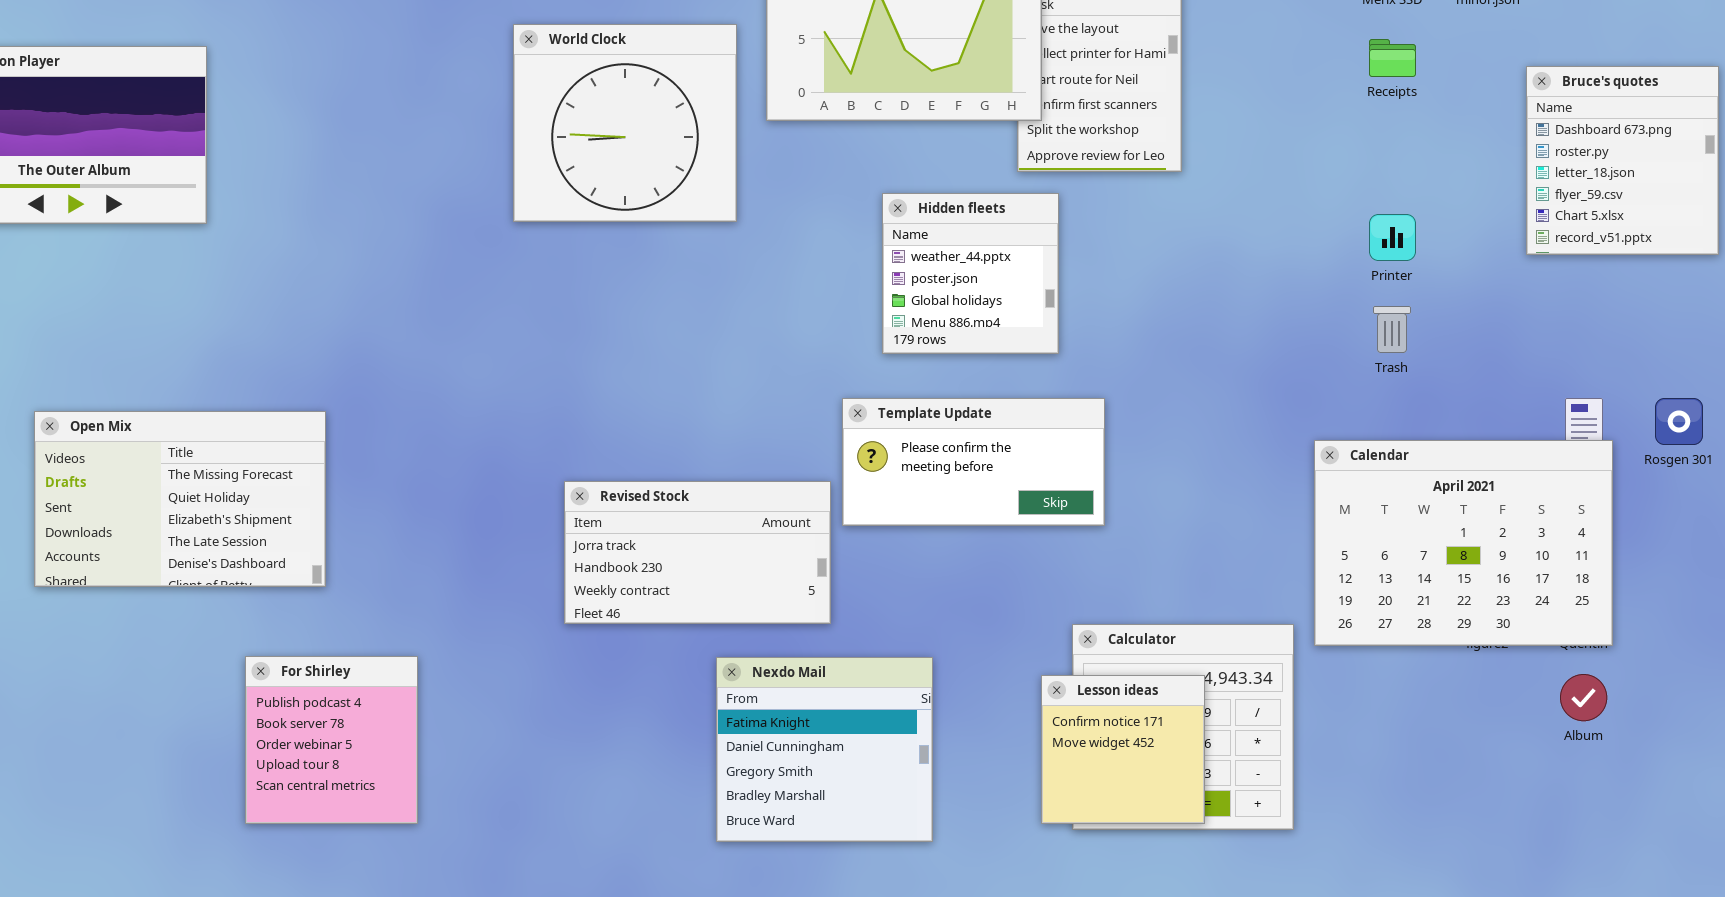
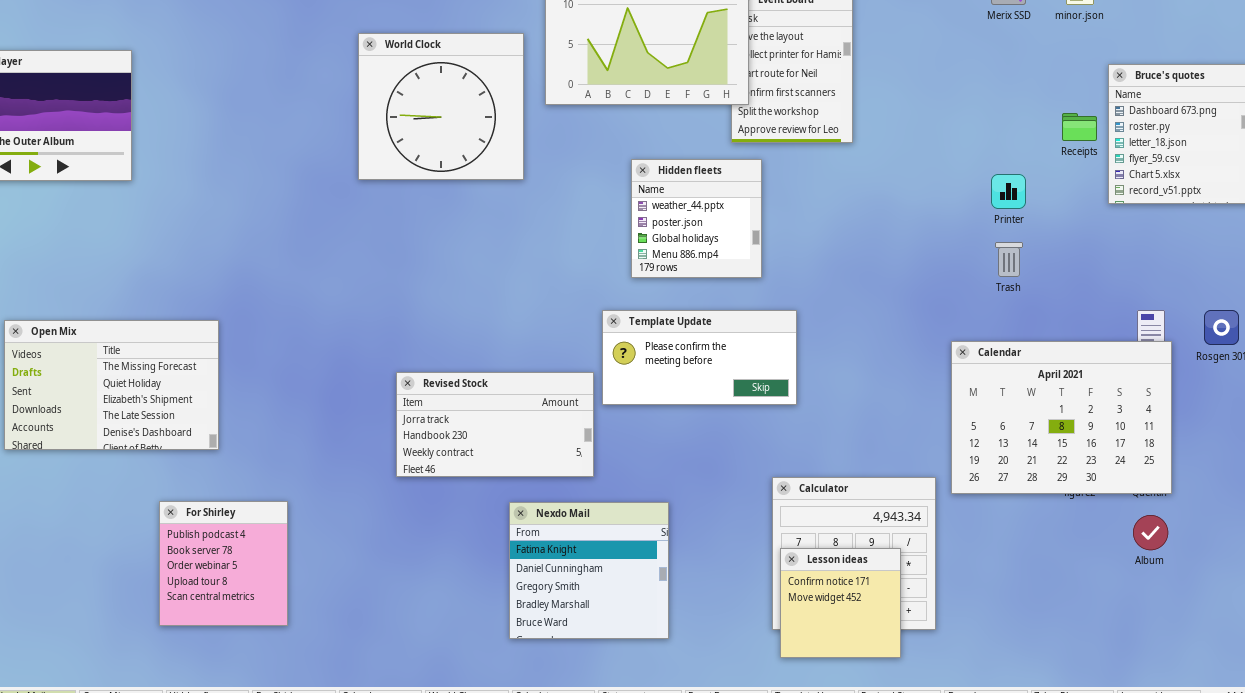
Receipts: [1369,39,1416,77] -> [1062,113,1097,141], moved
Lesson ideas: [1041,675,1205,824] -> [780,548,901,658], moved

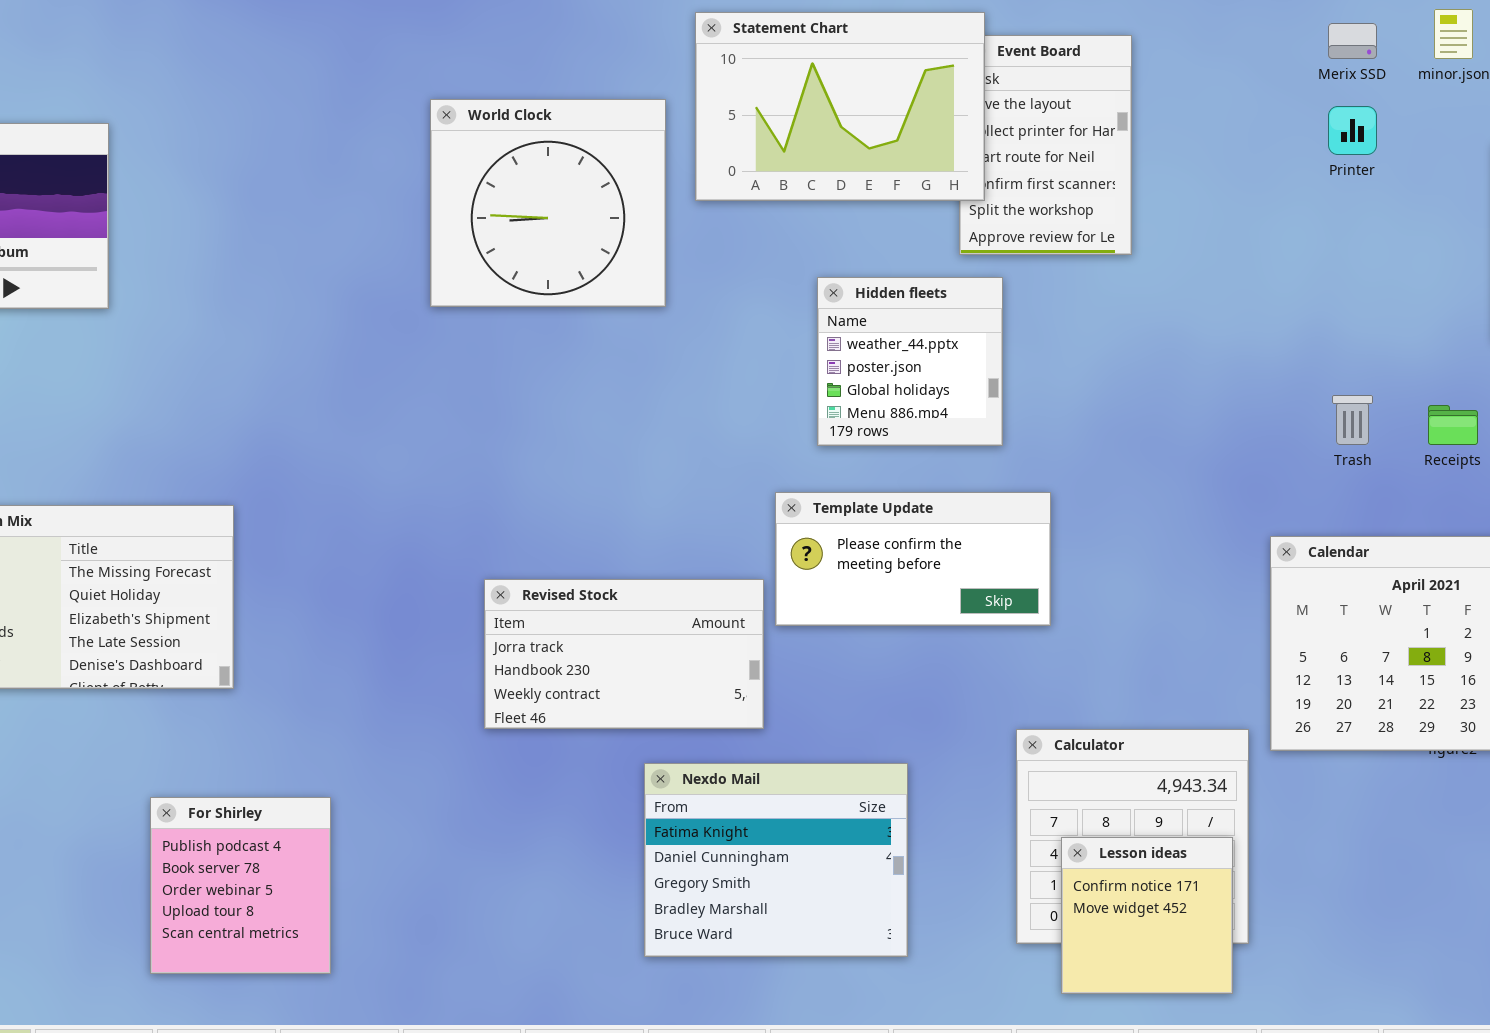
Receipts: [1062,113,1097,141] -> [1428,405,1478,445], moved
Printer: [991,174,1026,209] -> [1328,106,1377,155], moved
For Shirley: [159,501,288,626] -> [150,797,331,974], moved
Nexdo Mail: [509,502,669,639] -> [644,763,908,957], resized
Lesson ideas: [780,548,901,658] -> [1061,837,1233,994], moved

